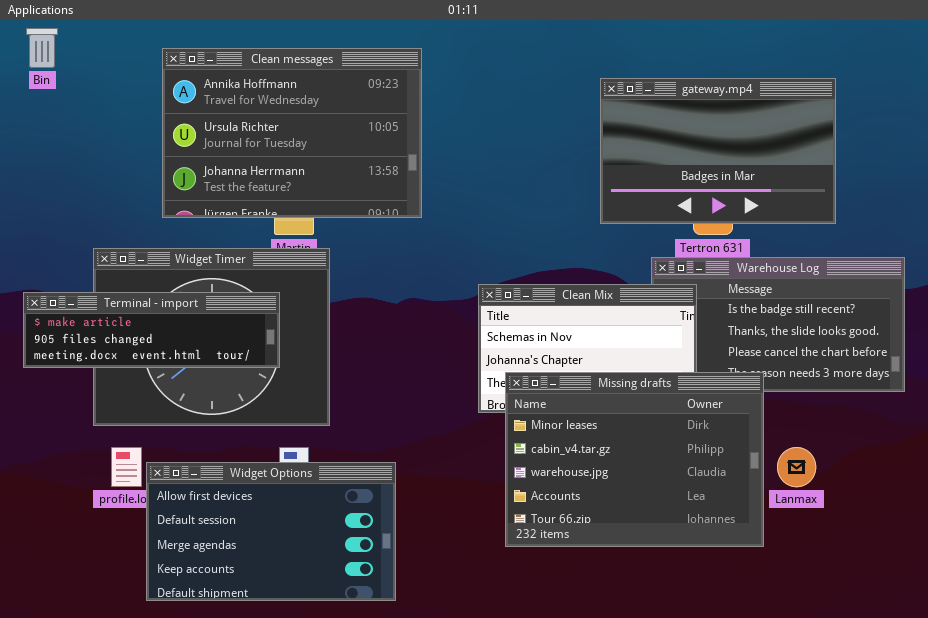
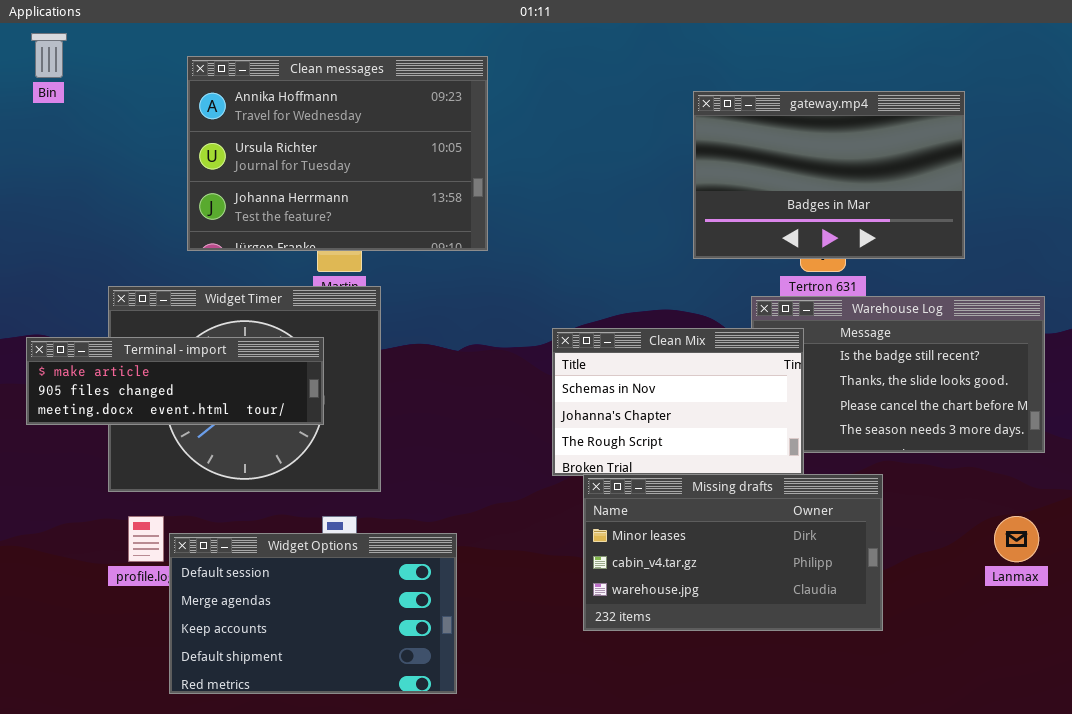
Missing drafts: [505,372,764,547] -> [583,474,883,631], resized
Lanmax: [777,447,816,487] -> [994,516,1039,562], moved
Widget Options: [146,462,396,601] -> [169,533,457,694], scrolled down 1 row

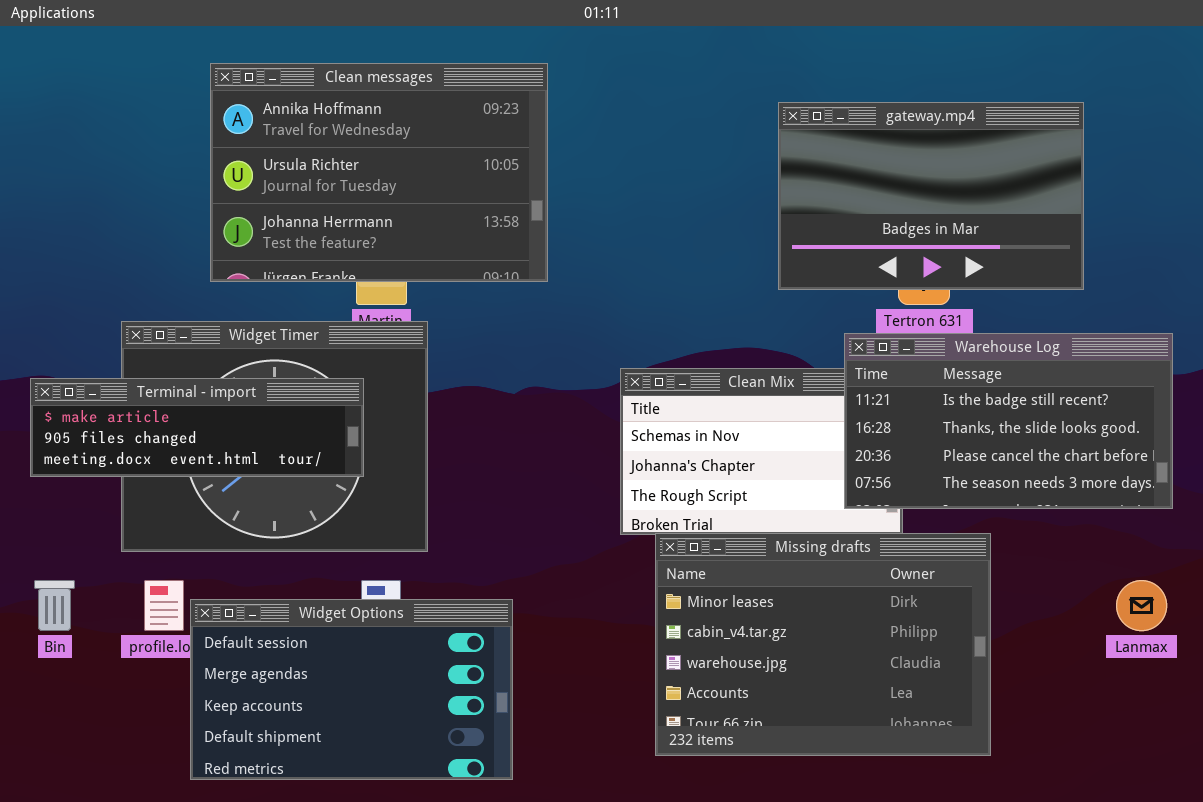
Bin: [31,33,67,78] -> [34,580,75,631], moved
Warehouse Log: [751,296,1045,453] -> [844,333,1173,509], raised
Missing drafts: [583,474,883,631] -> [655,533,991,756], resized

